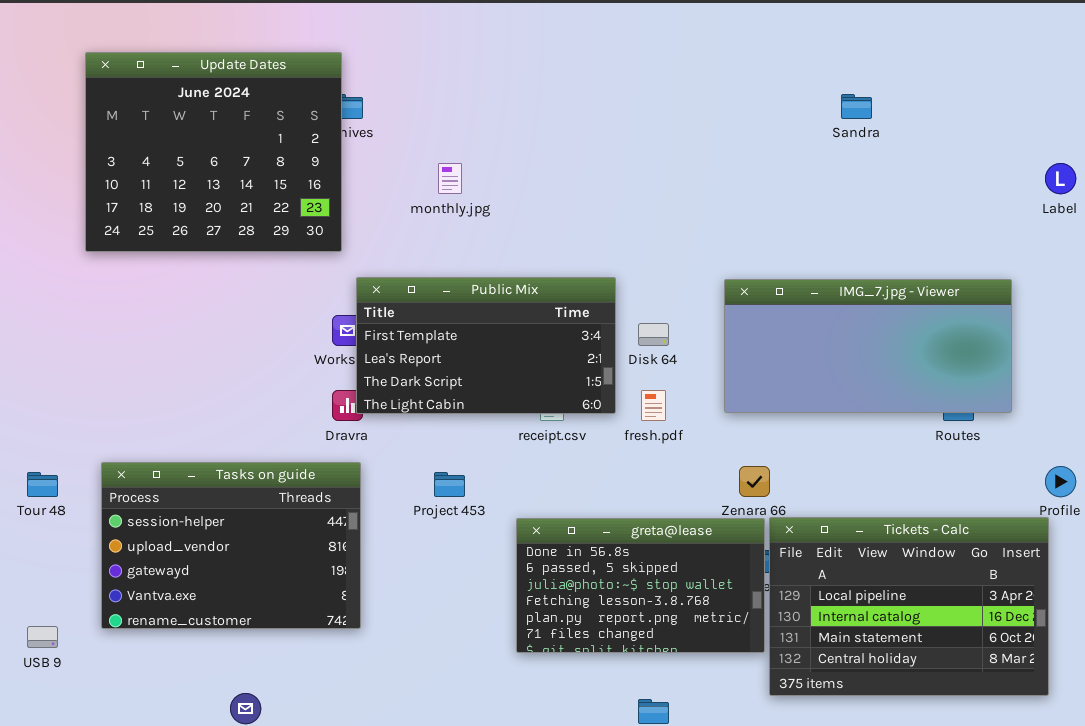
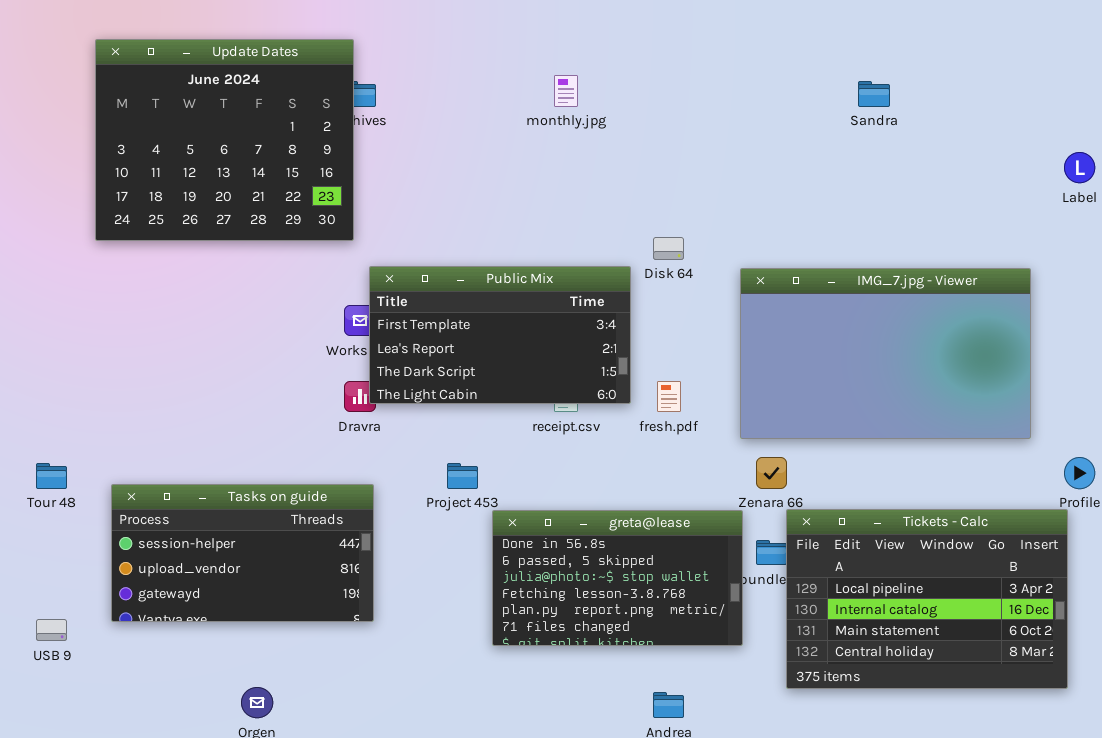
monthly.jpg: [438,163,462,194] -> [554,75,578,107], moved
IMG_7.jpg - Viewer: [724,279,1012,413] -> [740,268,1031,439], resized
Disk 64: [638,323,669,346] -> [653,237,684,260], moved
Tasks on guide: [101,462,361,629] -> [111,484,374,622], resized
greta@lease: [516,518,765,653] -> [492,510,743,646], moved

